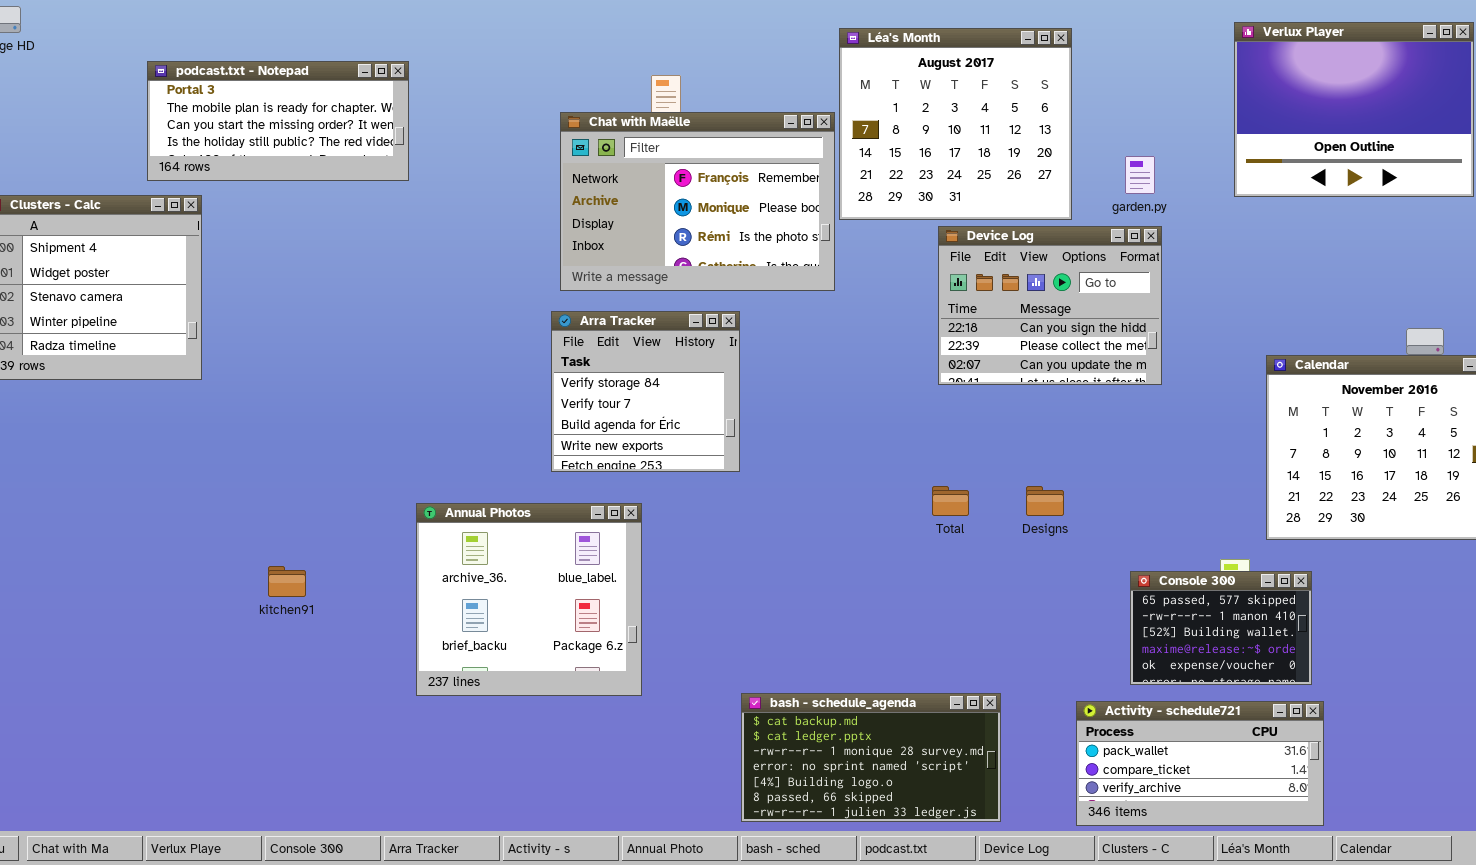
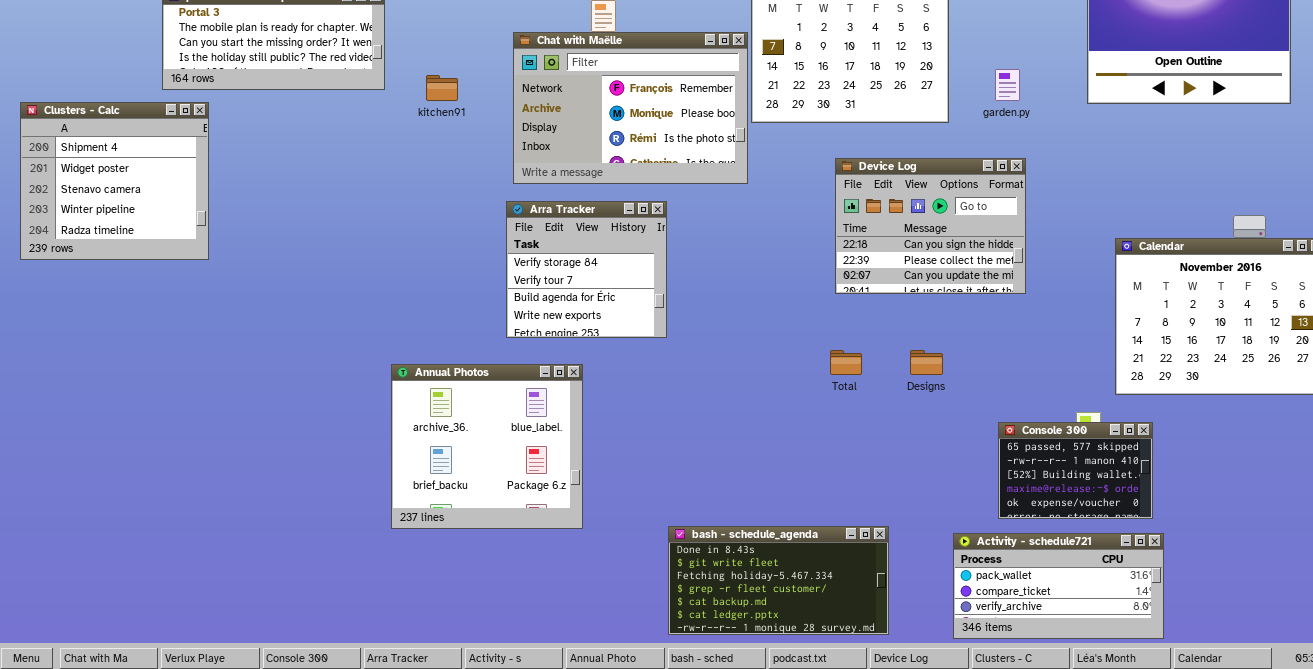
Device Log: [938,226,1162,385] -> [835,158,1026,294], moved
kitchen91: [268,566,306,597] -> [426,75,458,101], moved
bash - schedule_agenda: [741,693,1001,822] -> [668,526,889,635], scrolled up 4 rows

